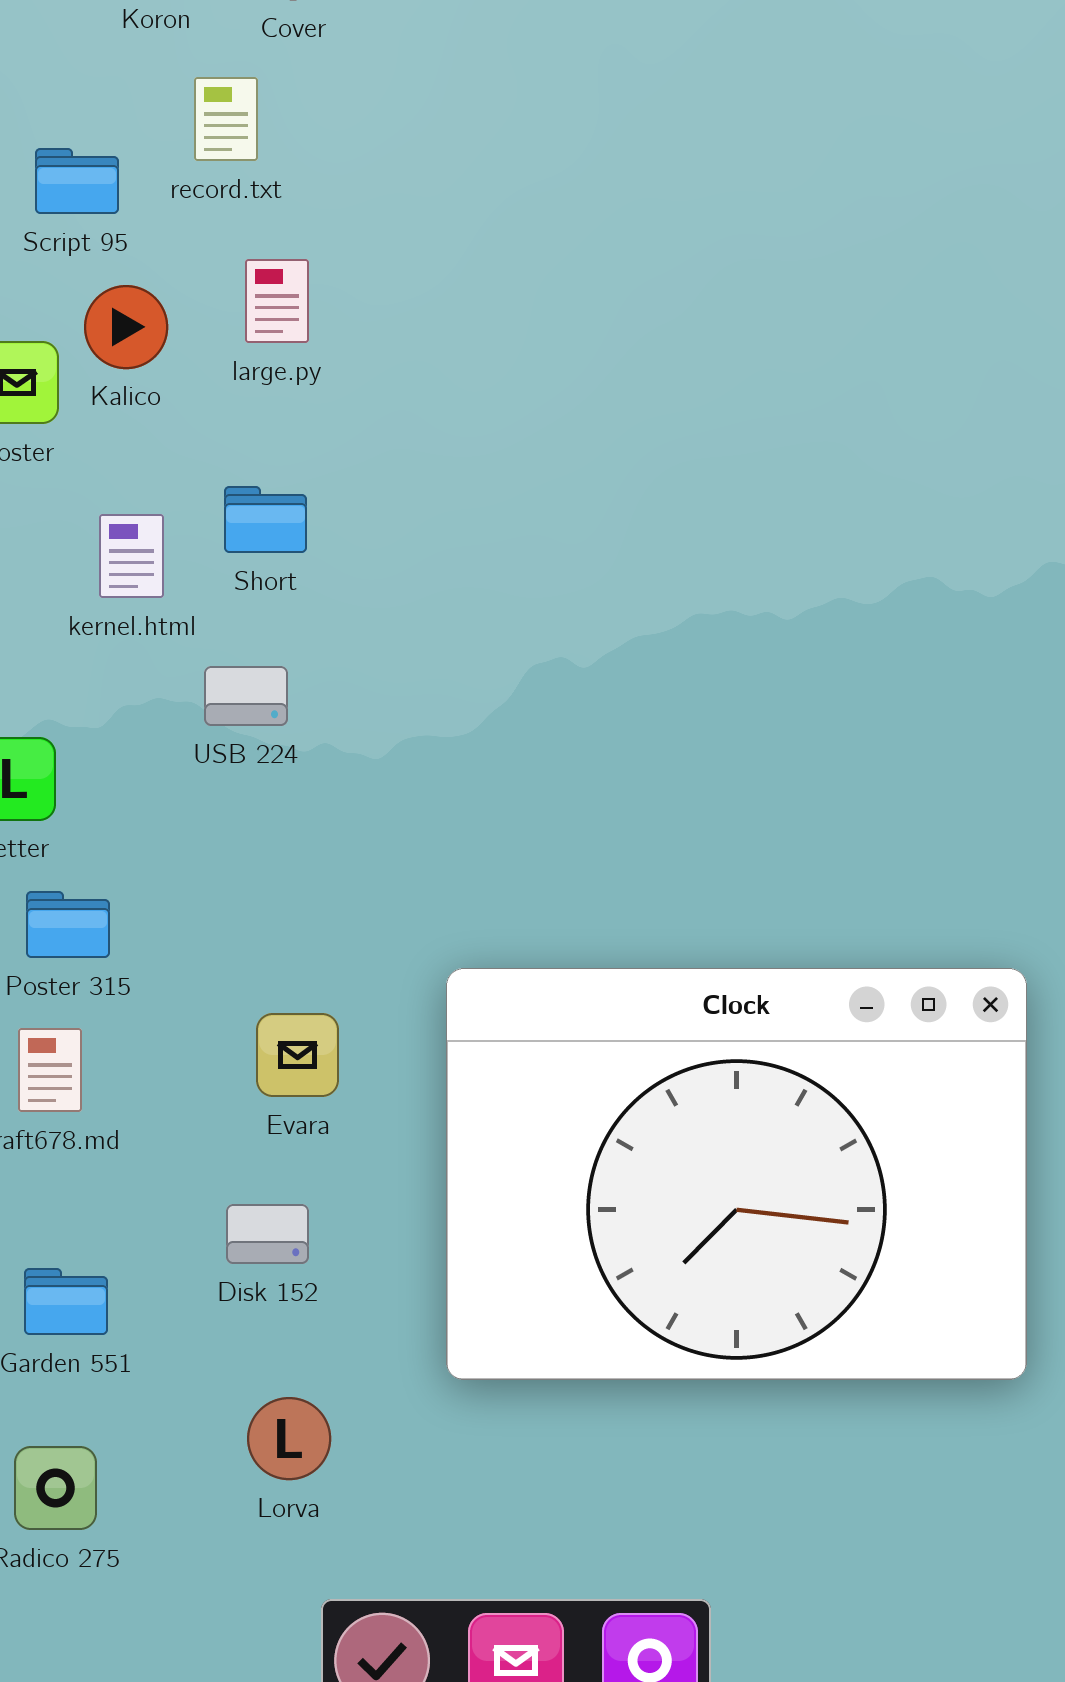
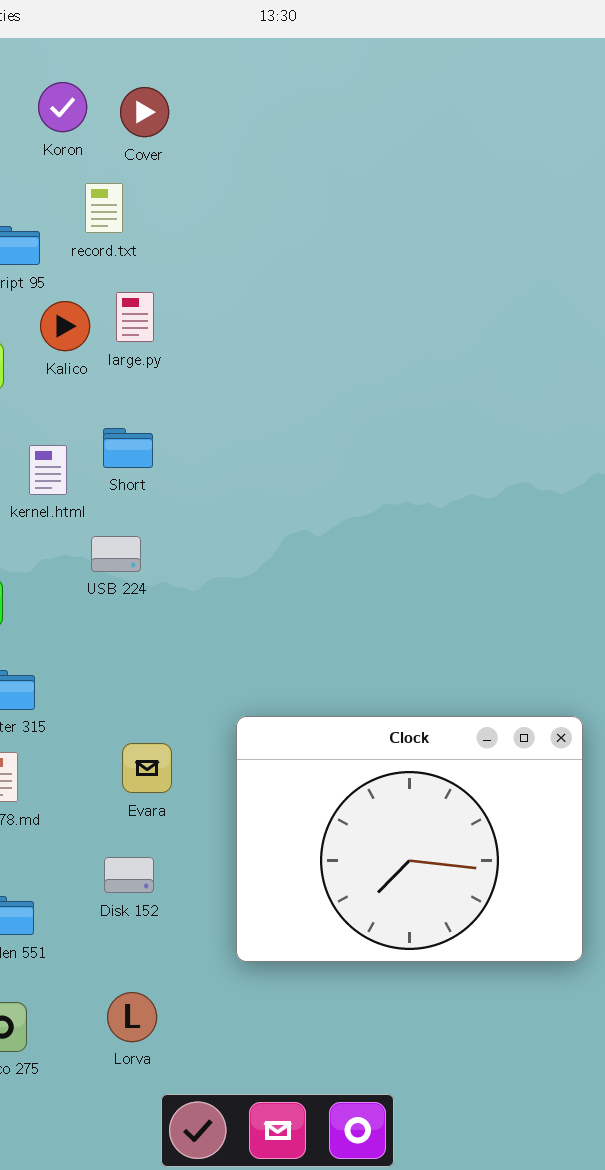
Kalico: [84,285,168,369] -> [40,301,90,351], moved
Lorva: [247,1397,331,1480] -> [107,992,157,1042], moved

